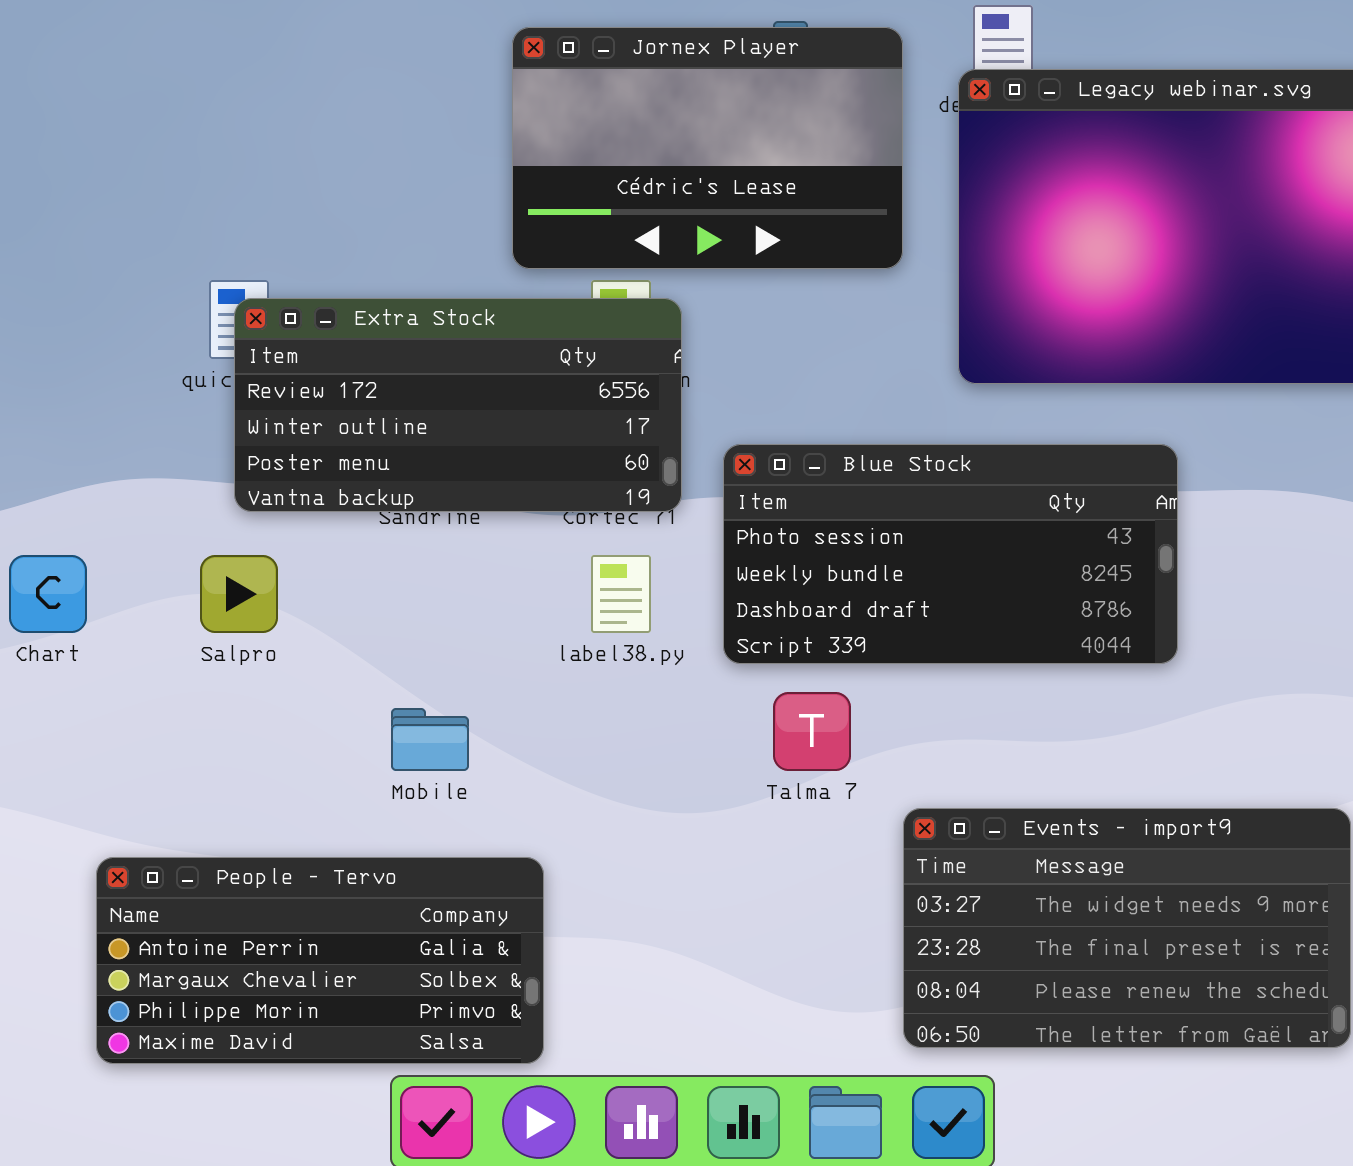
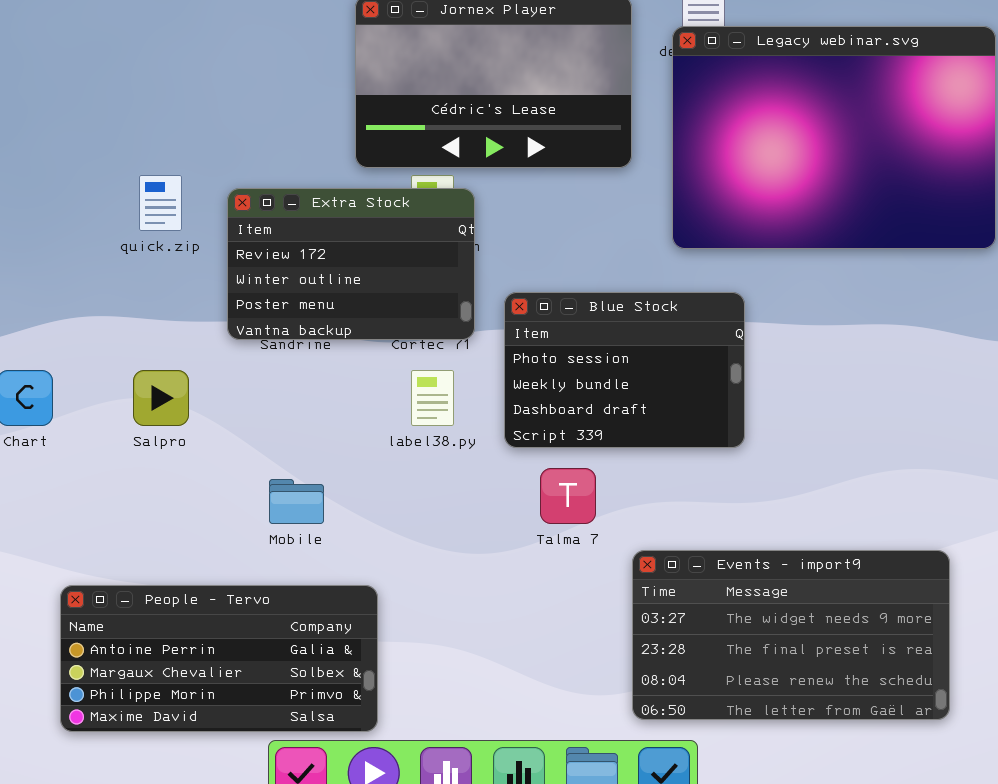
Extra Stock: [234,298,682,512] -> [227,188,475,340], resized
Blue Stock: [723,444,1178,664] -> [504,292,745,448], resized

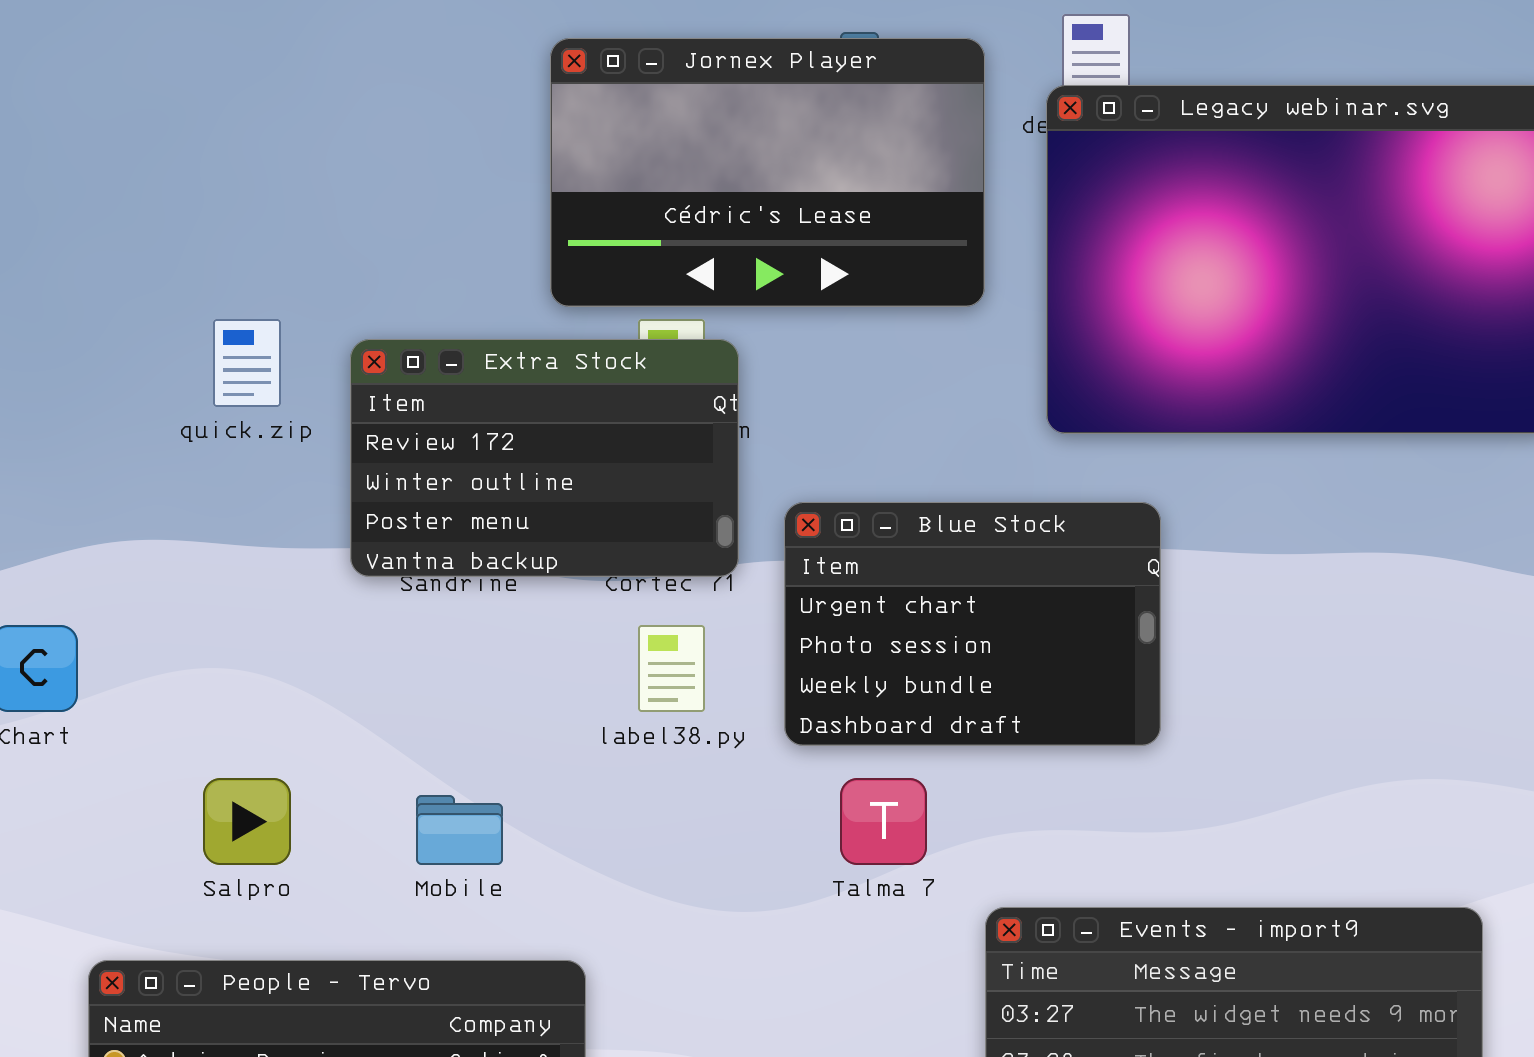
Blue Stock: [504,292,745,448] -> [784,502,1161,746], scrolled up 1 row
Salpro: [133,370,189,426] -> [203,778,291,865], moved

